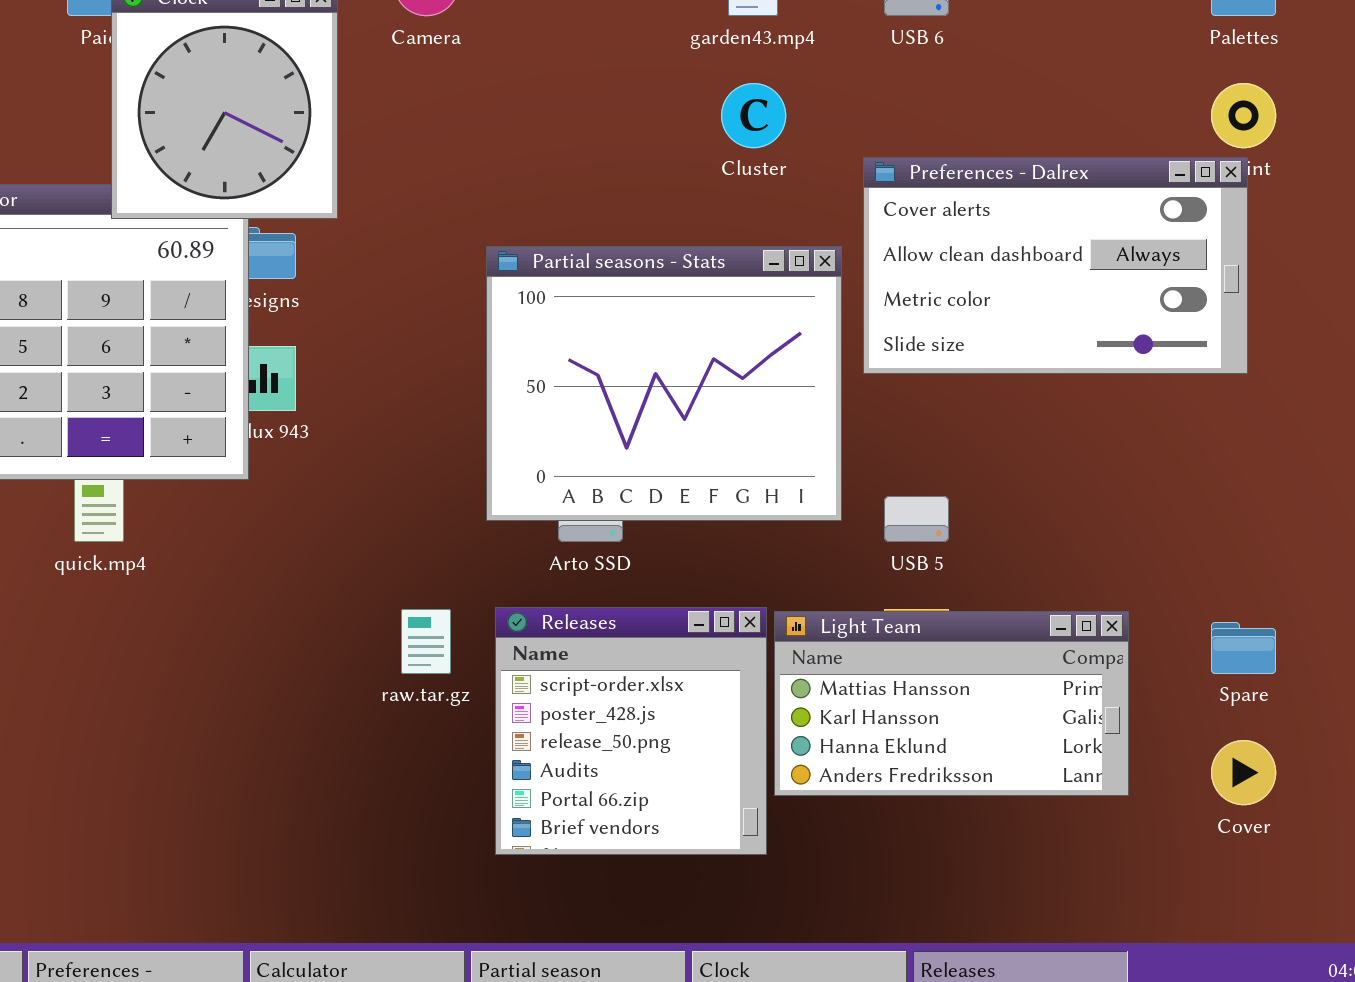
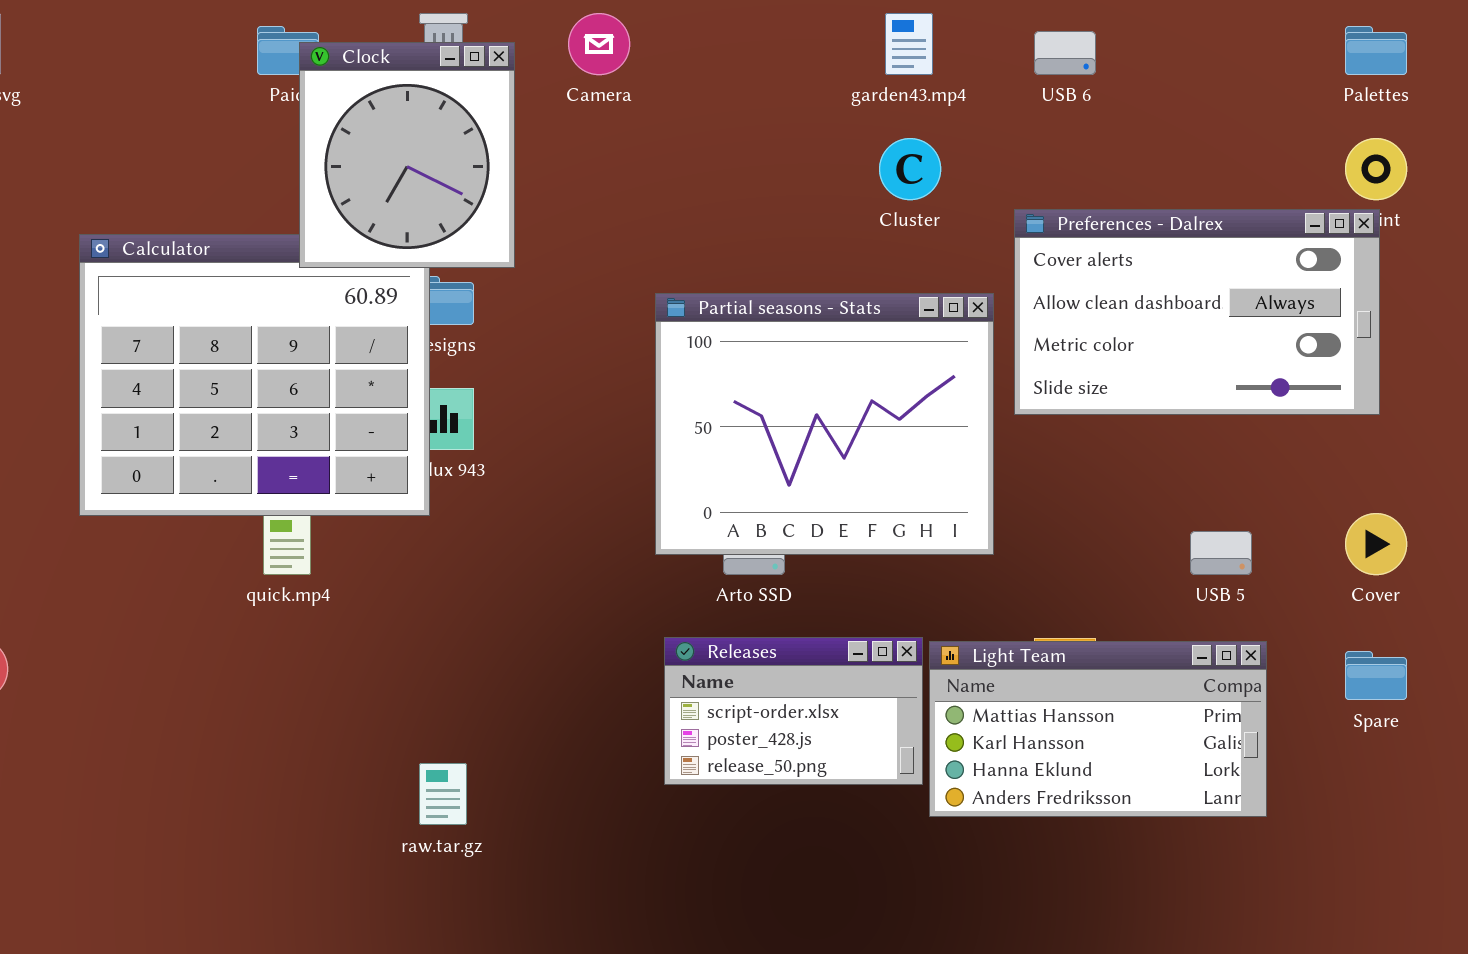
USB 5: [884,496,949,542] -> [1190,531,1252,575], moved
Releases: [495,607,767,855] -> [664,637,923,785], resized
raw.tar.gz: [401,609,451,674] -> [419,763,467,825], moved
Cover: [1211,740,1276,805] -> [1345,513,1407,575], moved

